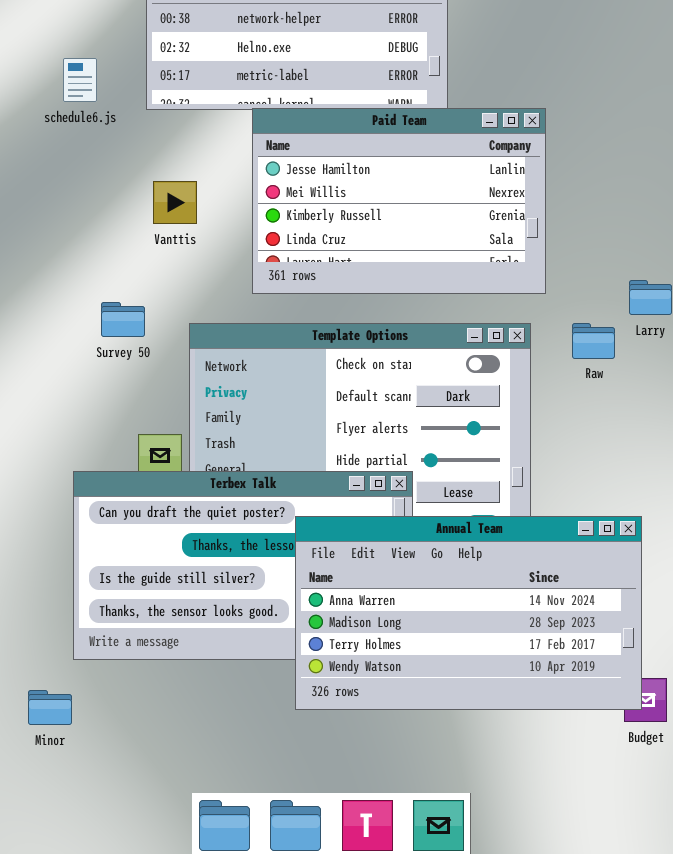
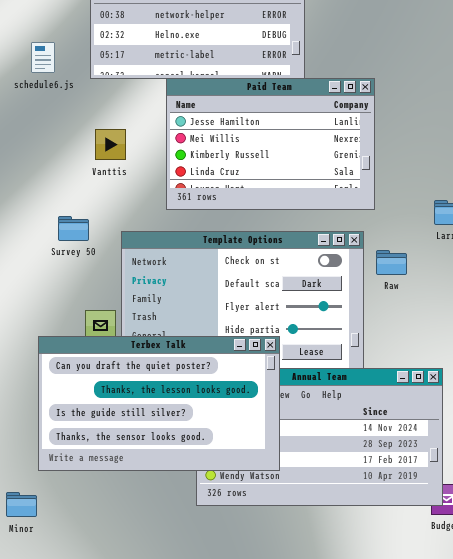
Raw: [572,323,615,359] -> [376,250,407,275], moved
Terbex Talk: [73,471,413,660] -> [38,336,280,471], raised

